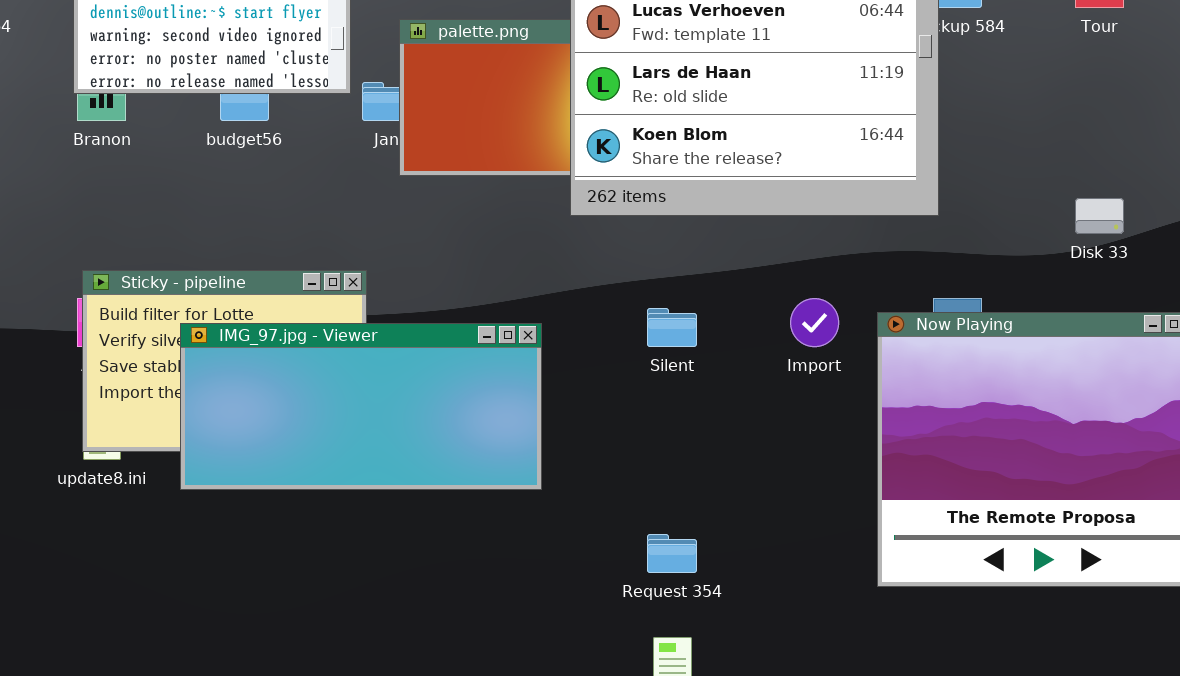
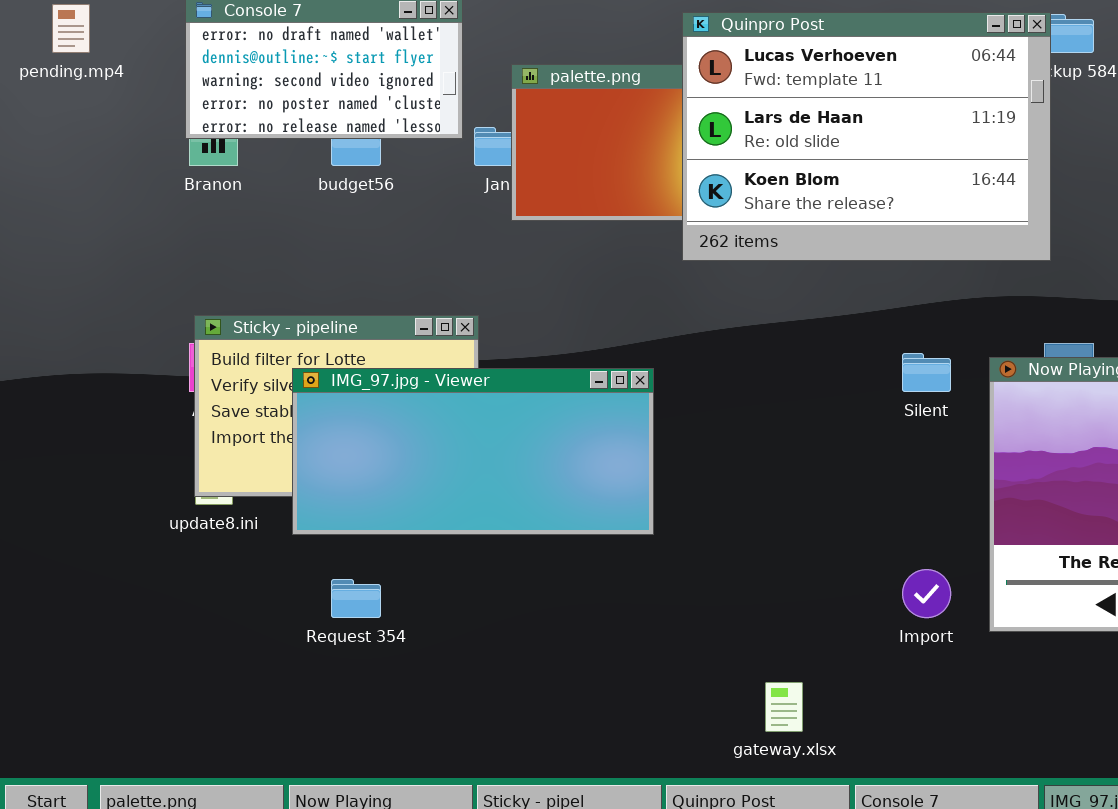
Import: [790,298,839,347] -> [902,569,951,618], moved
Silent: [647,308,697,347] -> [902,353,951,392], moved
Request 354: [647,534,697,573] -> [331,579,381,618], moved

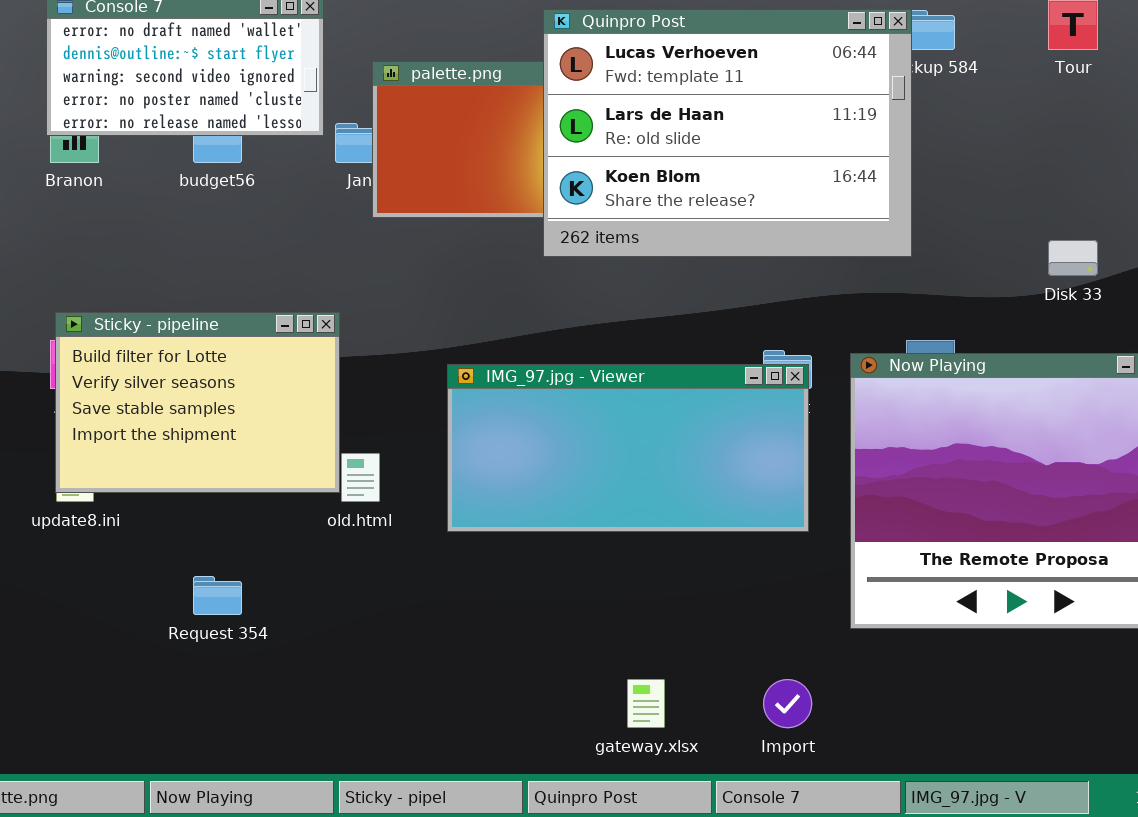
IMG_97.jpg - Viewer: [292,368,654,535] -> [447,364,809,532], moved
Import: [902,569,951,618] -> [763,679,812,728], moved

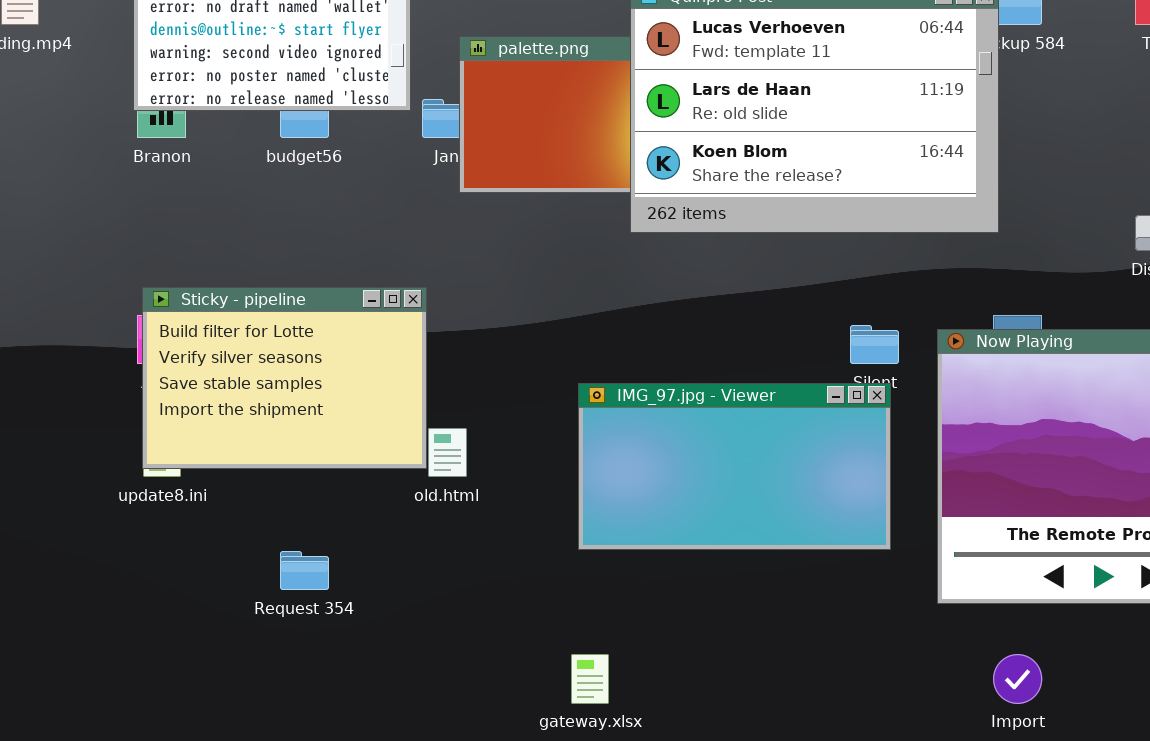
IMG_97.jpg - Viewer: [447,364,809,532] -> [578,383,891,550], moved, resized
gateway.xlsx: [627,679,665,728] -> [571,654,609,704], moved
Import: [763,679,812,728] -> [993,654,1042,704], moved

